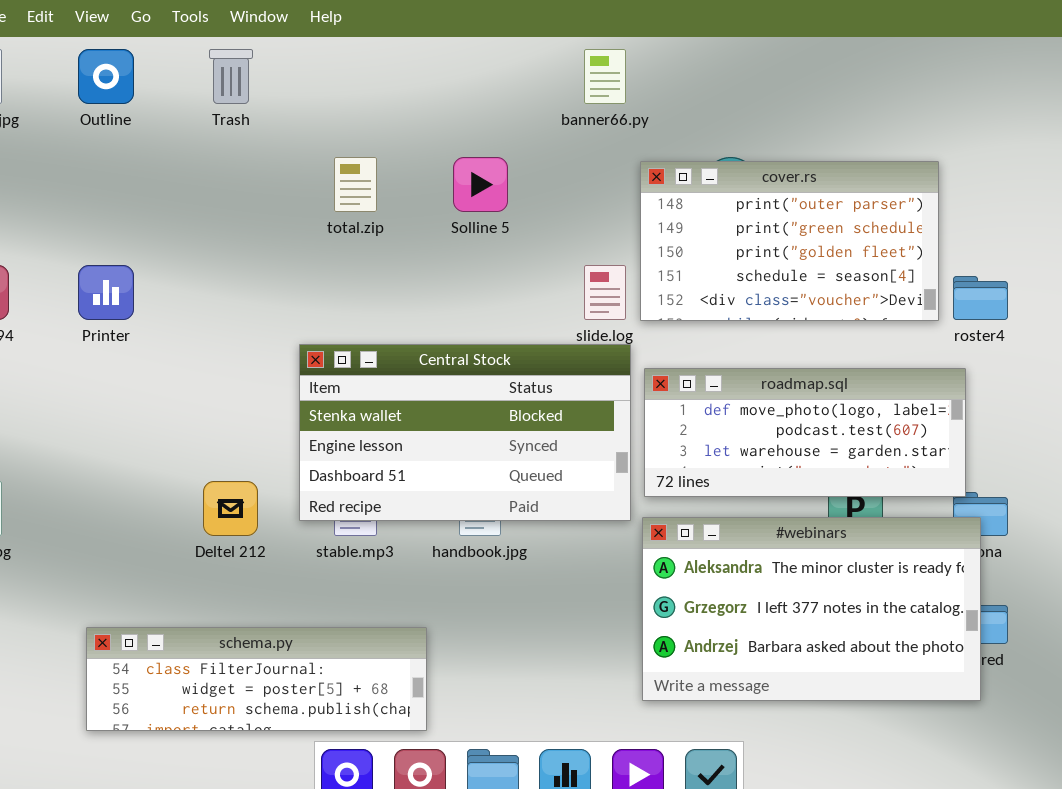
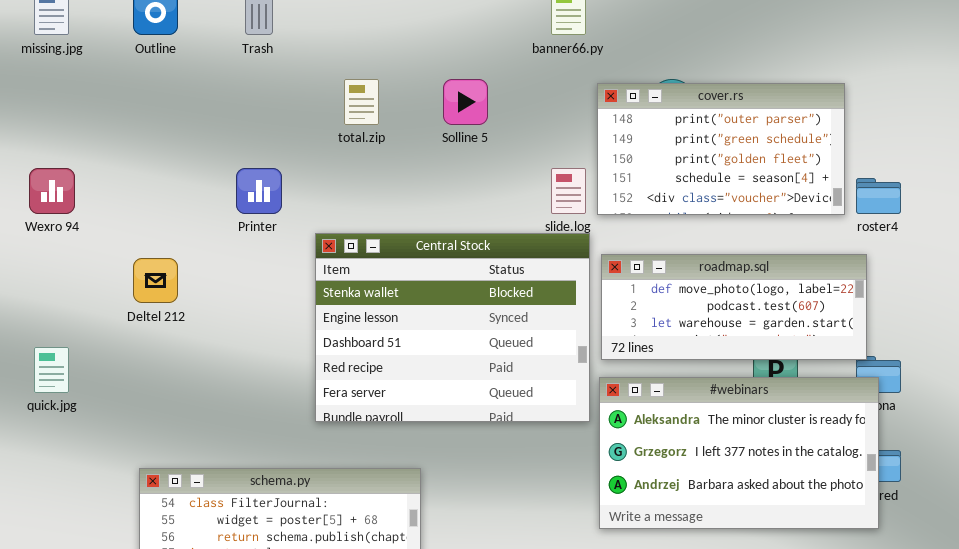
Printer: [78,265,134,320] -> [236,168,282,214], moved
Central Stock: [299,344,631,521] -> [315,233,590,422], resized
Deltel 212: [203,481,258,536] -> [133,258,178,303], moved

